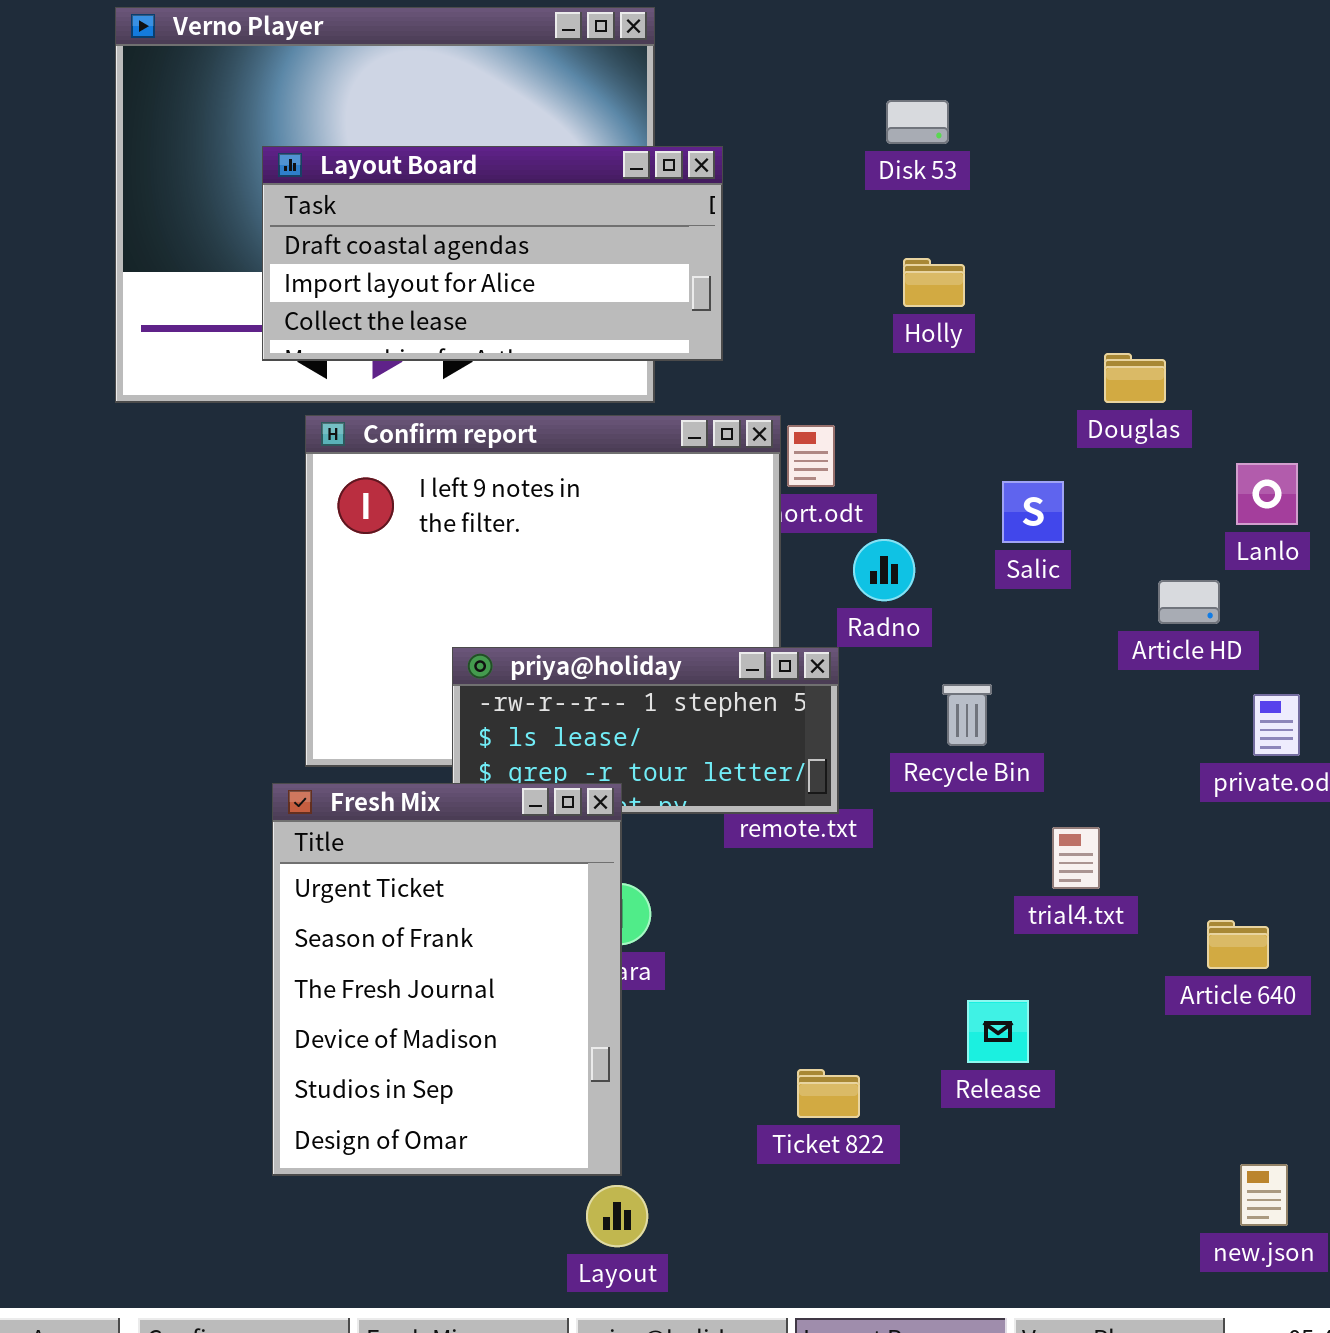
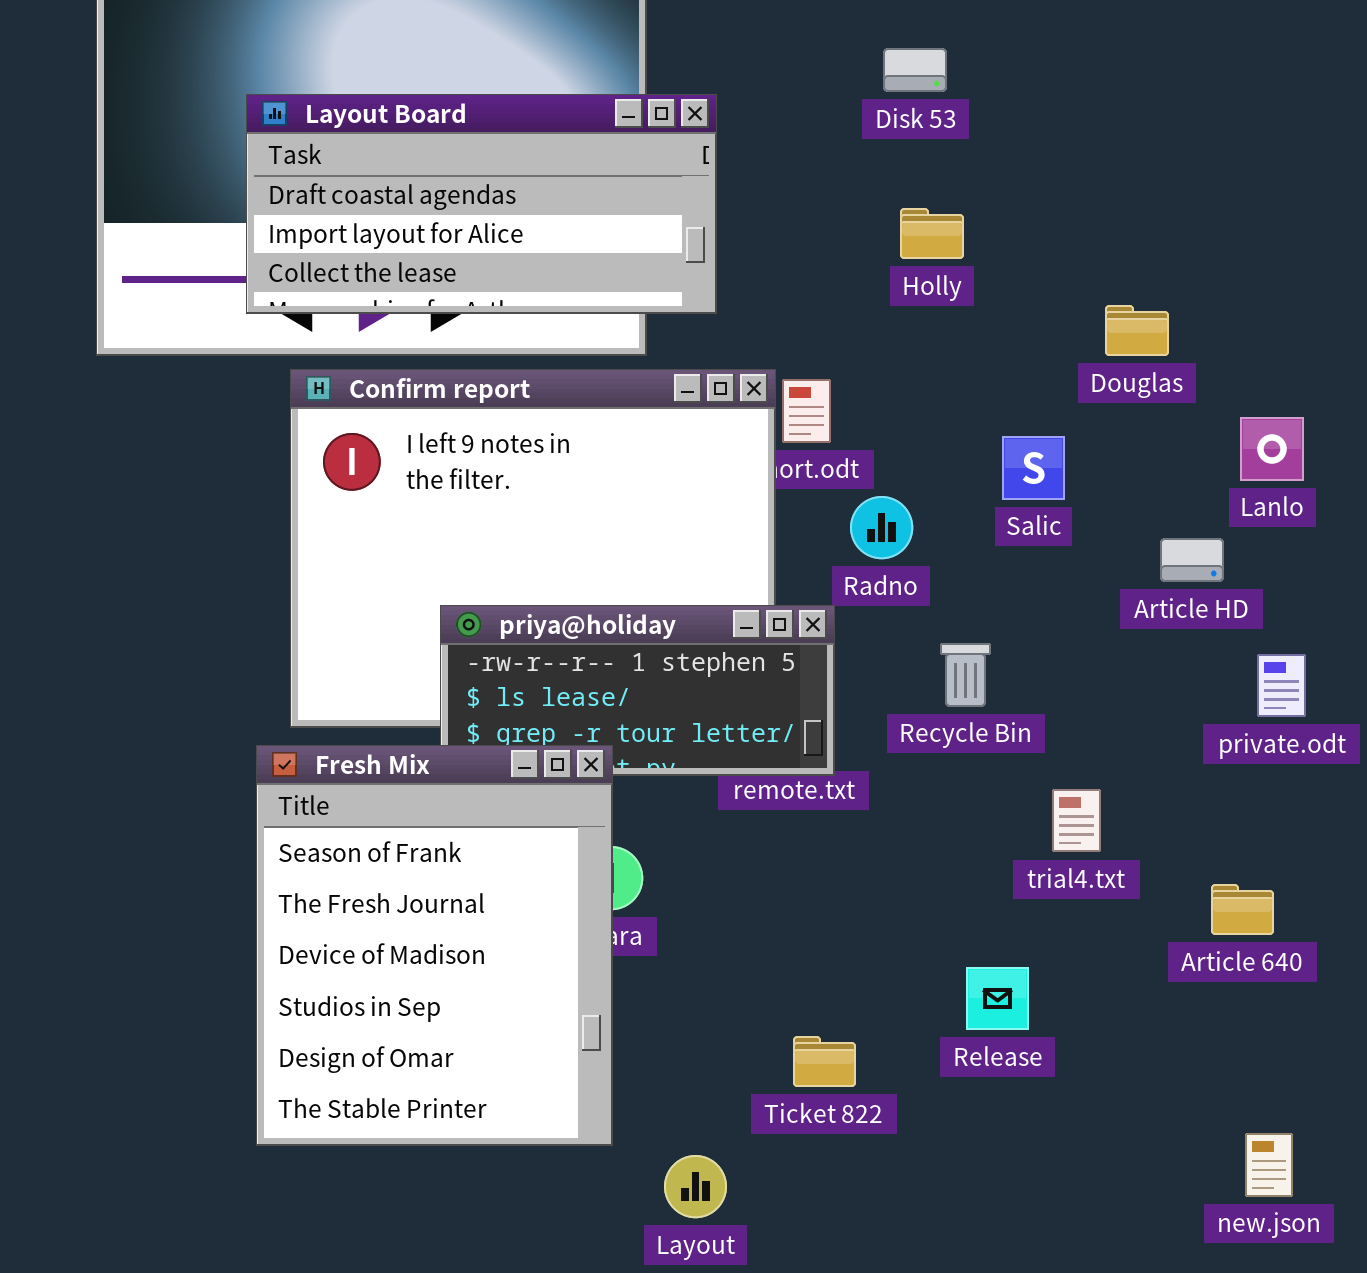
Fresh Mix: [272,783,622,1176] -> [256,745,613,1146], scrolled down 1 row
Layout: [586,1185,648,1247] -> [664,1155,727,1218], moved

